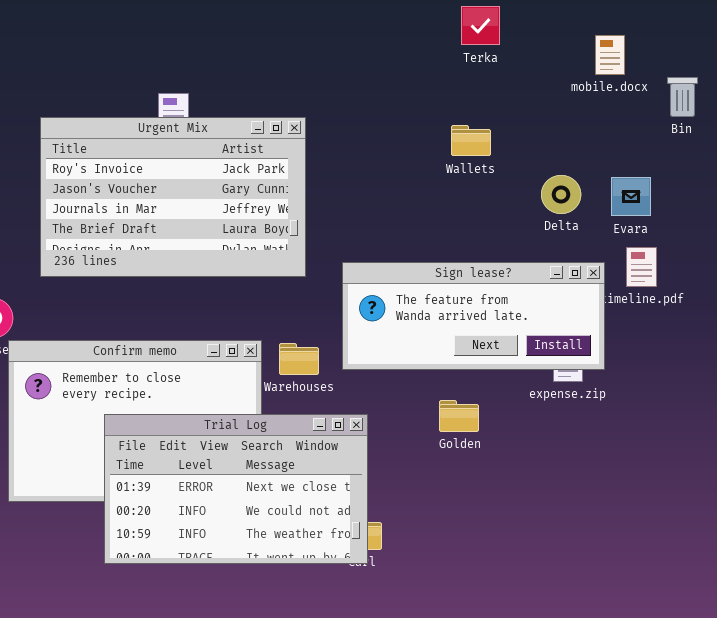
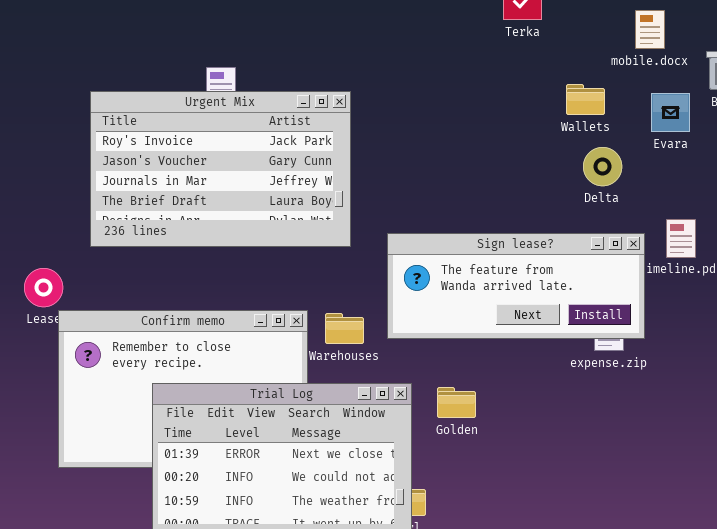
Wallets: [451,125,491,156] -> [566,84,605,115], moved
Evara: [611,177,651,216] -> [651,93,690,132], moved
Golden: [439,400,479,432] -> [437,387,476,418], moved

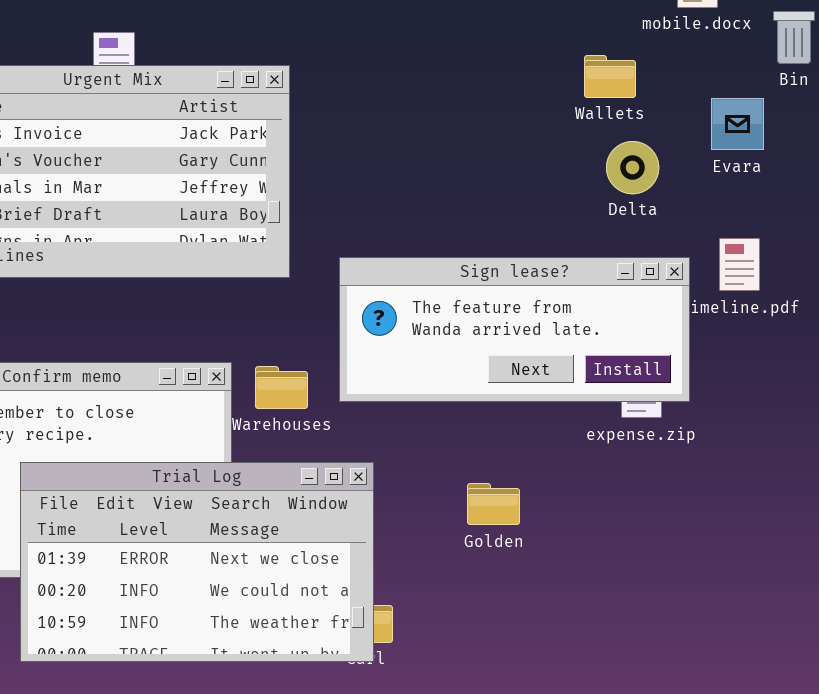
Evara: [651,93,690,132] -> [711,98,764,150], moved
Golden: [437,387,476,418] -> [467,483,520,525], moved

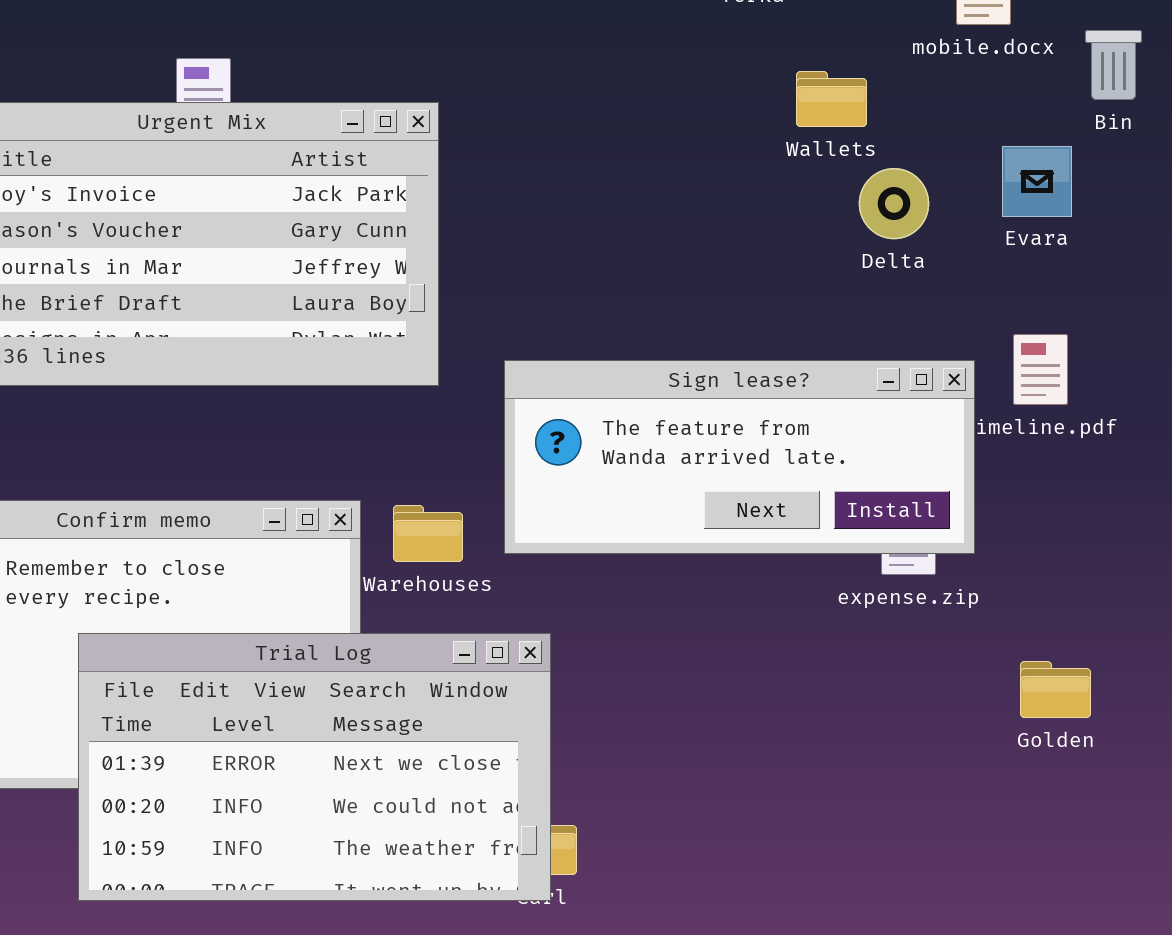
Wallets: [584,55,636,98] -> [796,71,867,127], moved
Delta: [606,141,659,194] -> [859,168,929,239], moved
Golden: [467,483,520,525] -> [1020,661,1091,718], moved

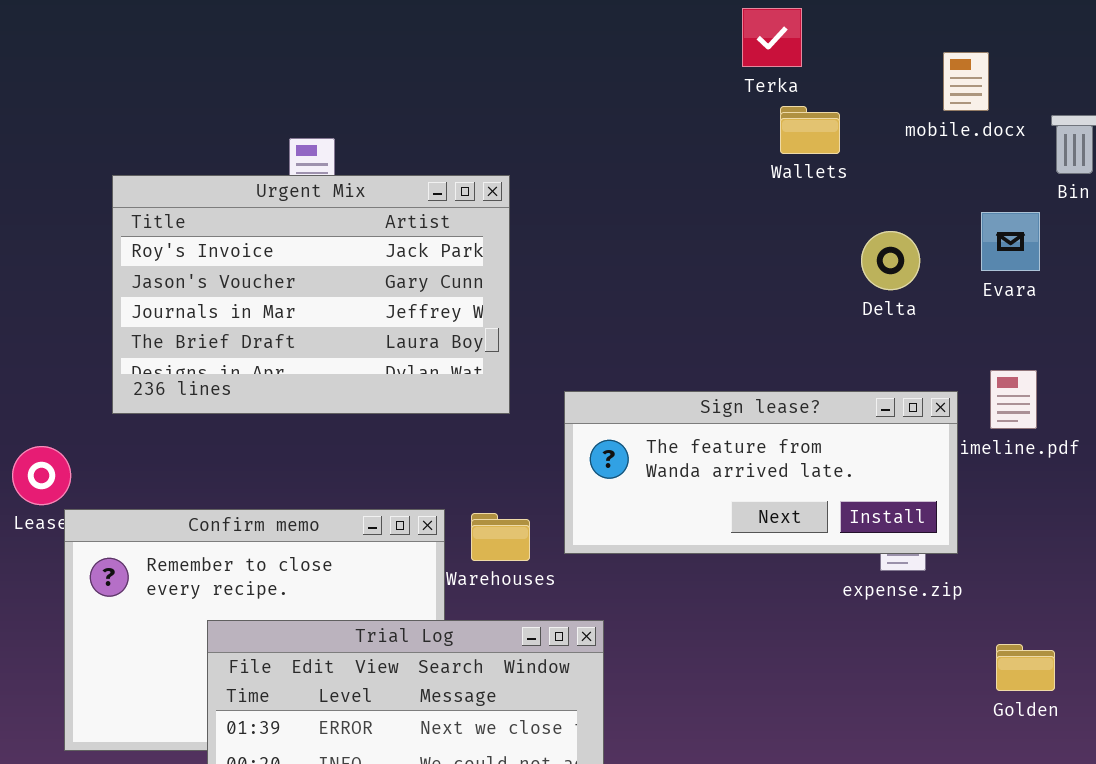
Wallets: [796,71,867,127] -> [780,106,840,154], moved

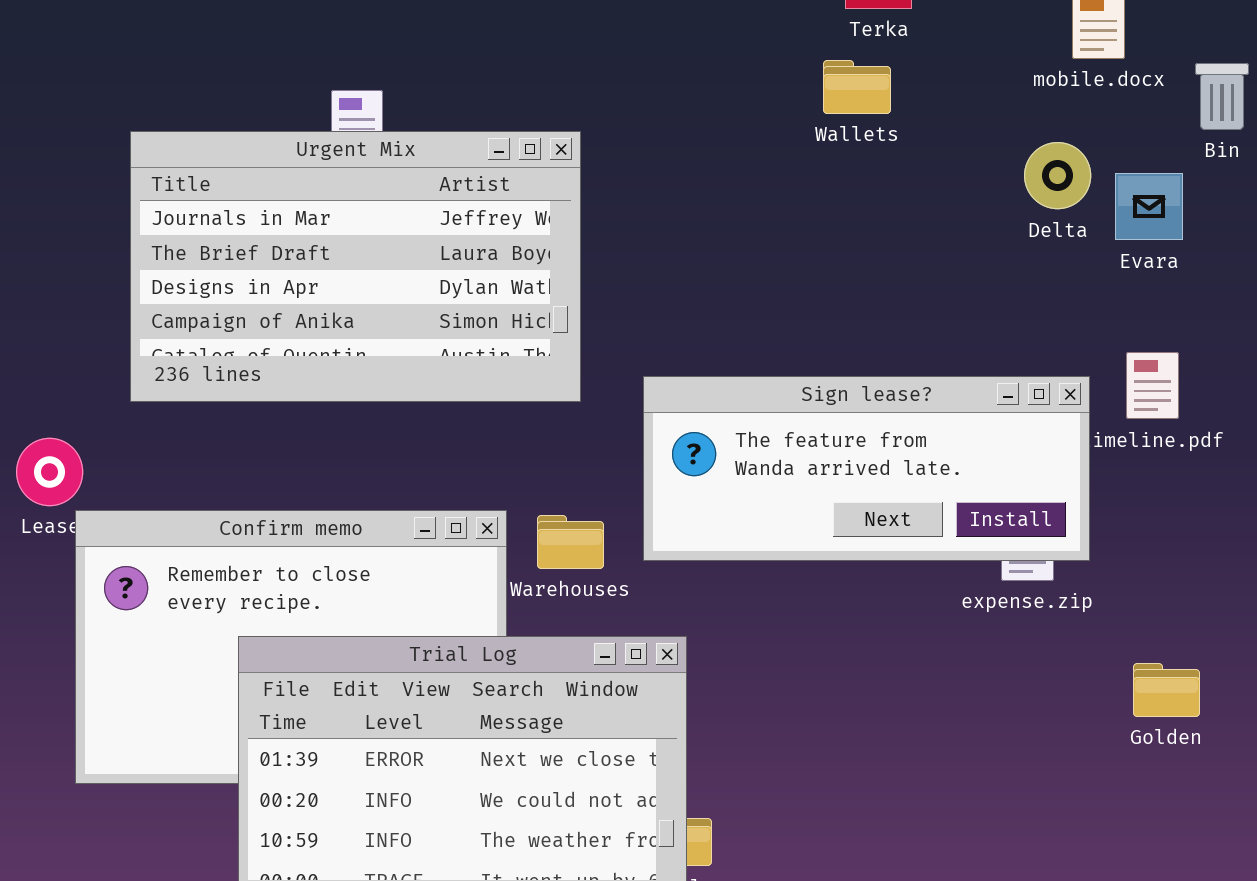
Wallets: [780,106,840,154] -> [823,60,891,114], moved
Urgent Mix: [112,175,510,414] -> [130,131,581,402], scrolled down 2 rows
Delta: [861,231,920,290] -> [1024,142,1091,209], moved

